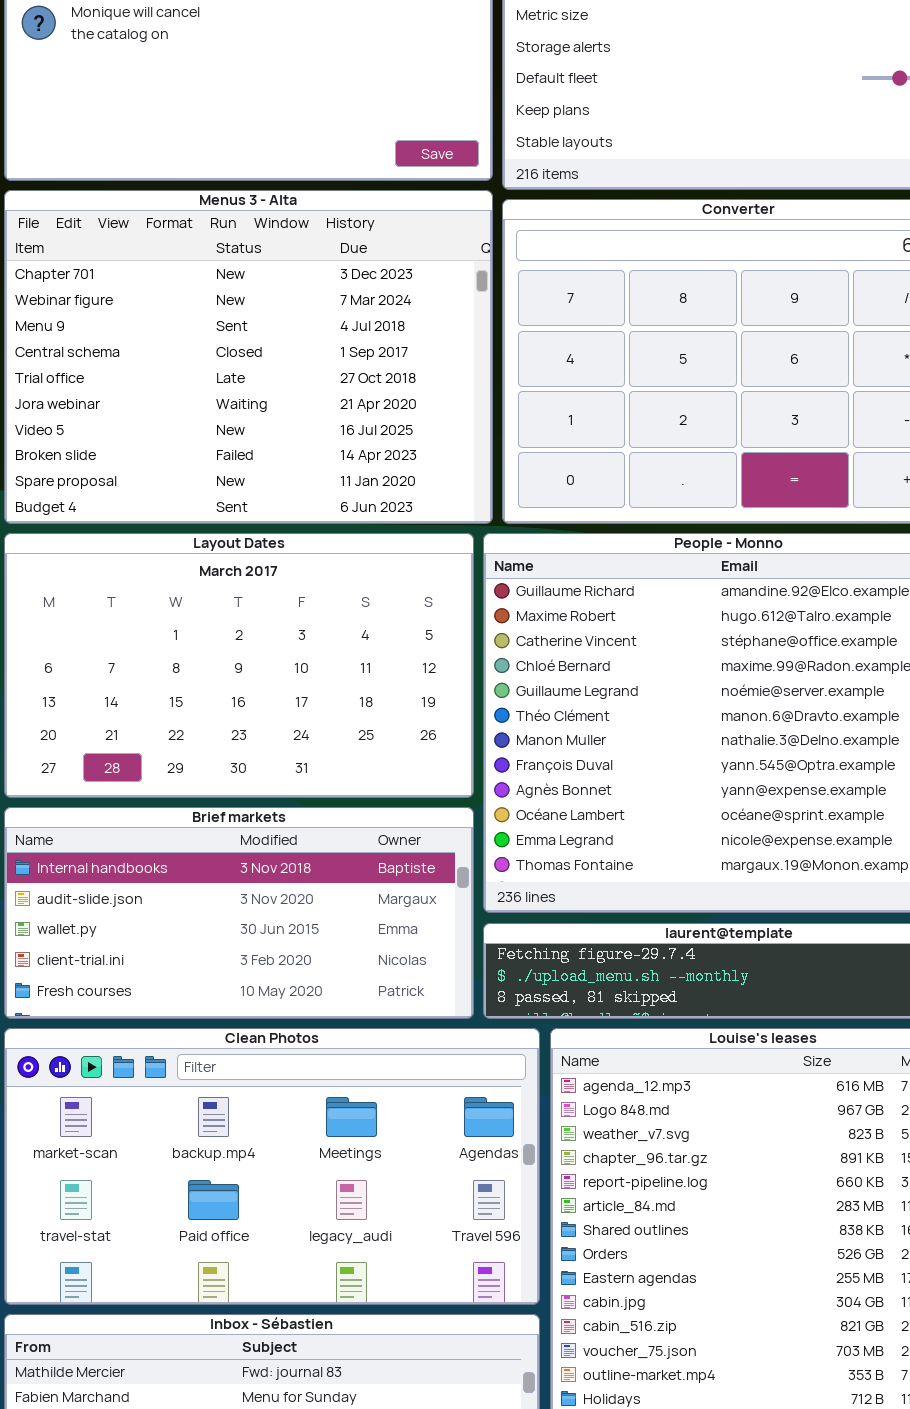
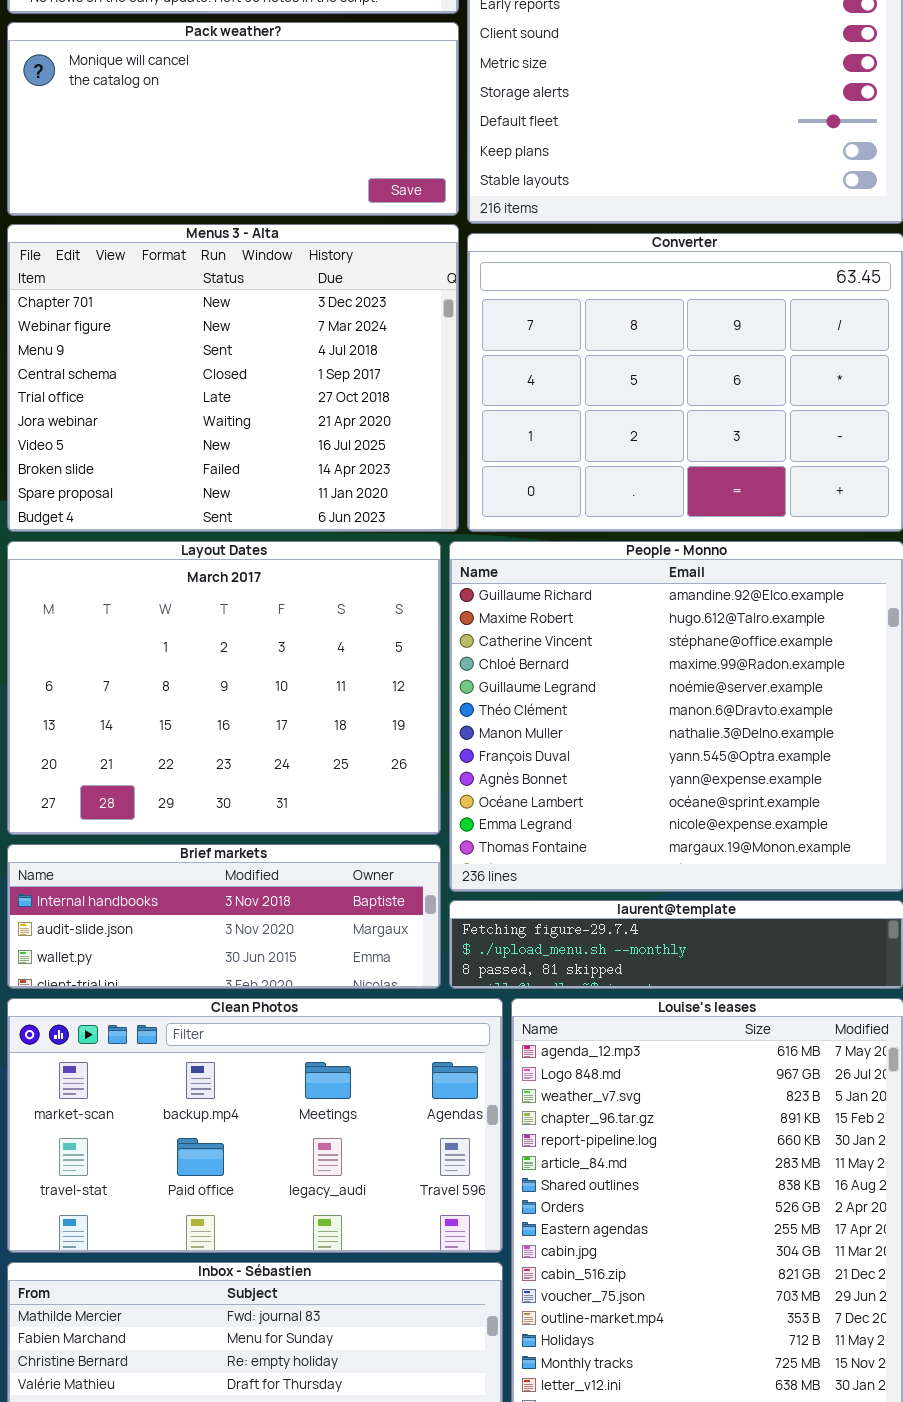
Layout Dates: [4,533,474,798] -> [7,541,441,835], resized
Brief markets: [4,807,474,1019] -> [7,844,441,989], resized

